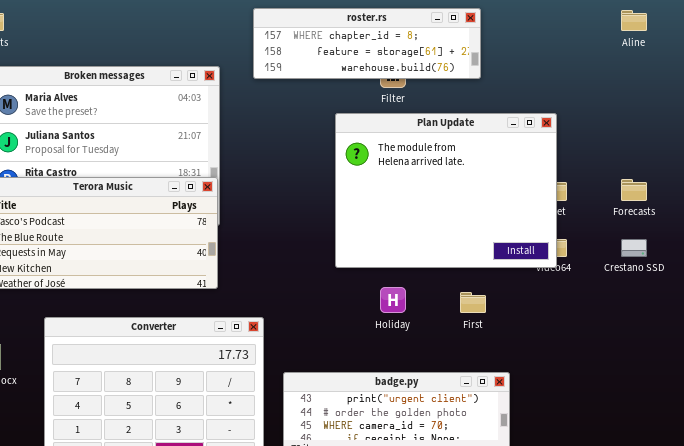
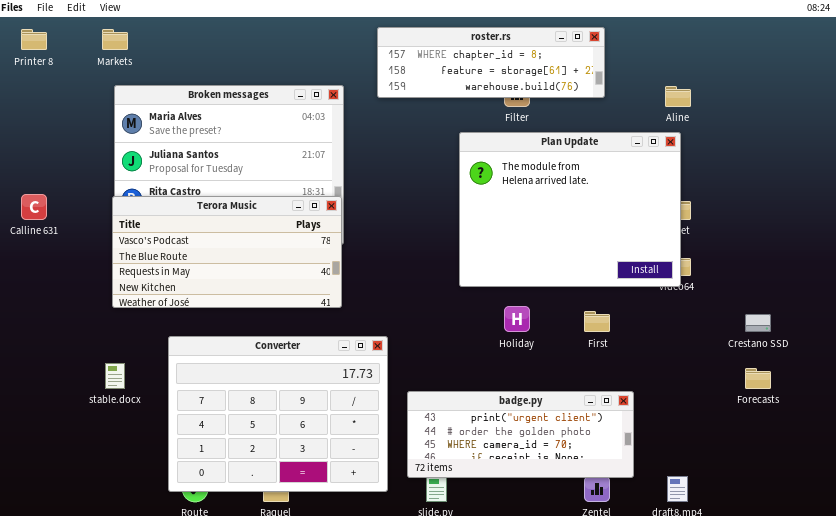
Aline: [621,10,647,31] -> [665,86,691,107], moved
Forecasts: [621,179,647,201] -> [745,368,771,389], moved
Crestano SSD: [621,239,647,257] -> [745,314,771,332], moved

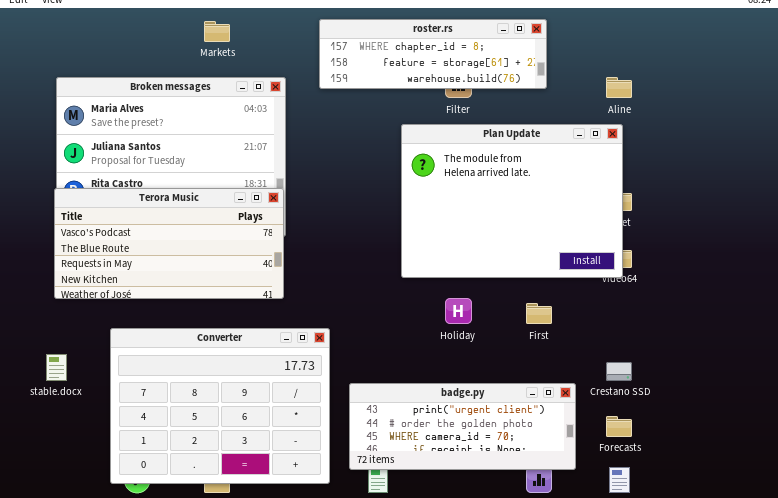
Markets: [102,29,128,50] -> [204,21,230,42], moved
Crestano SSD: [745,314,771,332] -> [606,362,632,381], moved
Forecasts: [745,368,771,389] -> [606,416,632,437], moved

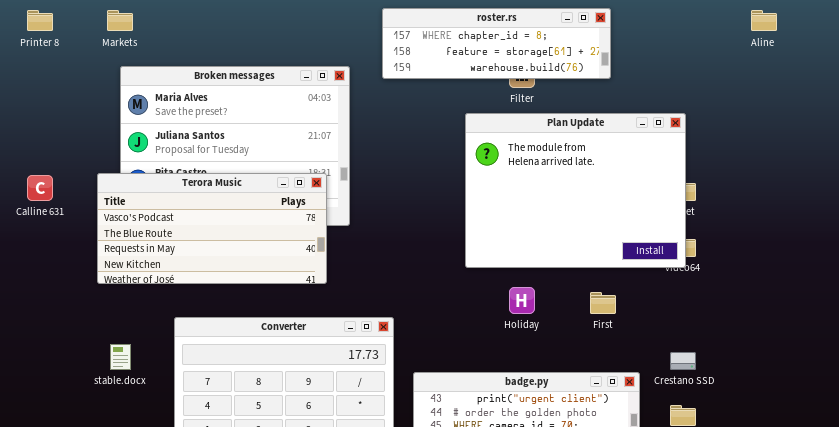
Markets: [204,21,230,42] -> [107,10,133,31], moved
Aline: [606,77,632,98] -> [751,10,777,31], moved
Terora Music: [54,188,284,299] -> [97,173,327,284], moved

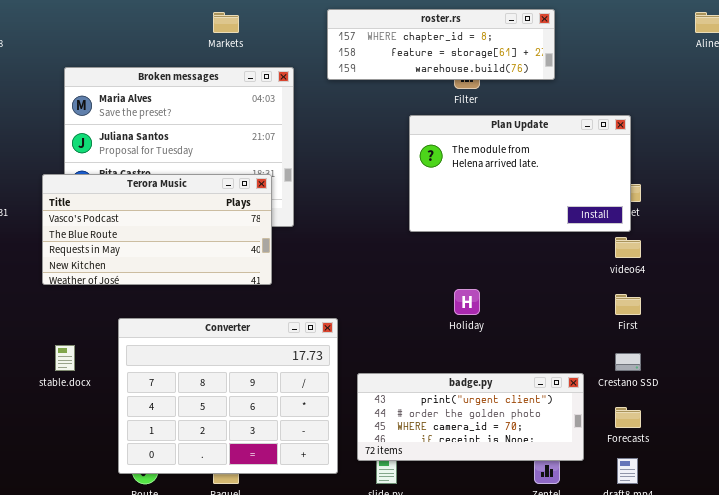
Markets: [107,10,133,31] -> [213,12,239,33], moved
Plan Update: [465,113,686,268] -> [409,115,631,232], resized
First: [590,292,616,314] -> [615,294,641,315], moved

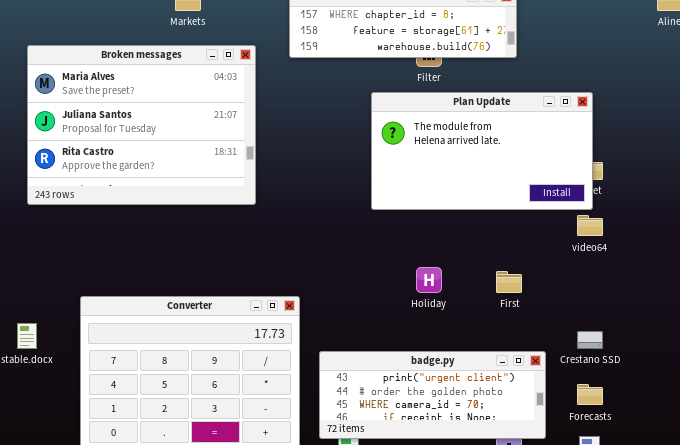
Terora Music: [42,174,272,285] -> none, closed
First: [615,294,641,315] -> [496,271,522,293], moved

